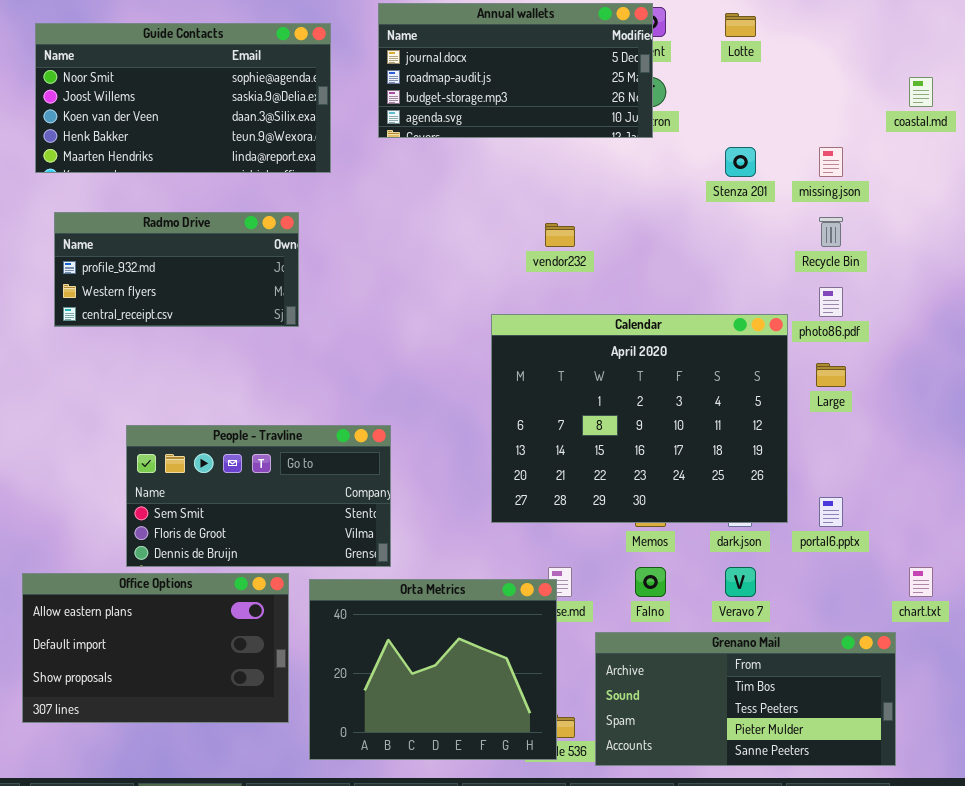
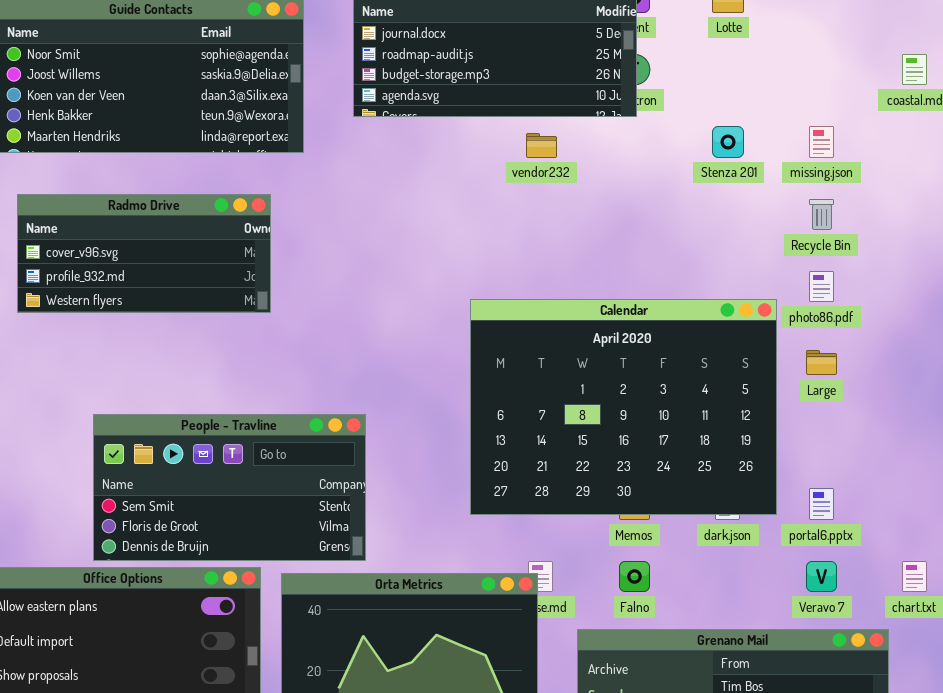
Radmo Drive: [54,212,299,327] -> [17,194,271,313], scrolled up 1 row
vendor232: [545,223,575,247] -> [526,133,557,158], moved
Veravo 7: [725,567,756,597] -> [806,561,837,592], moved

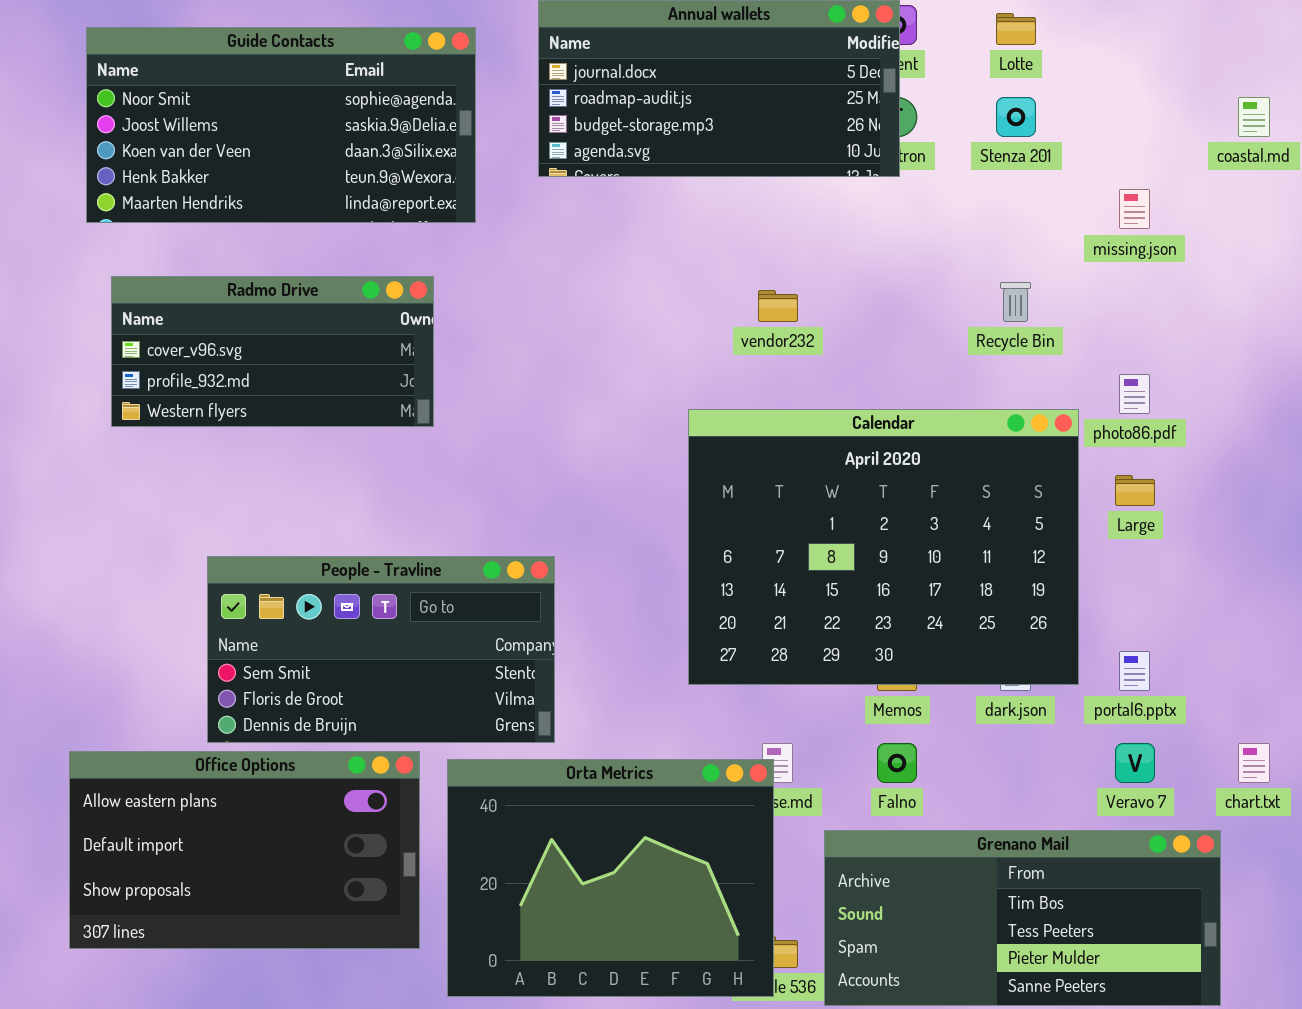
Stenza 201: [712,126,744,158] -> [996,97,1036,137], moved
vendor232: [526,133,557,158] -> [758,290,798,322], moved
Recycle Bin: [809,199,834,230] -> [1000,282,1031,322], moved

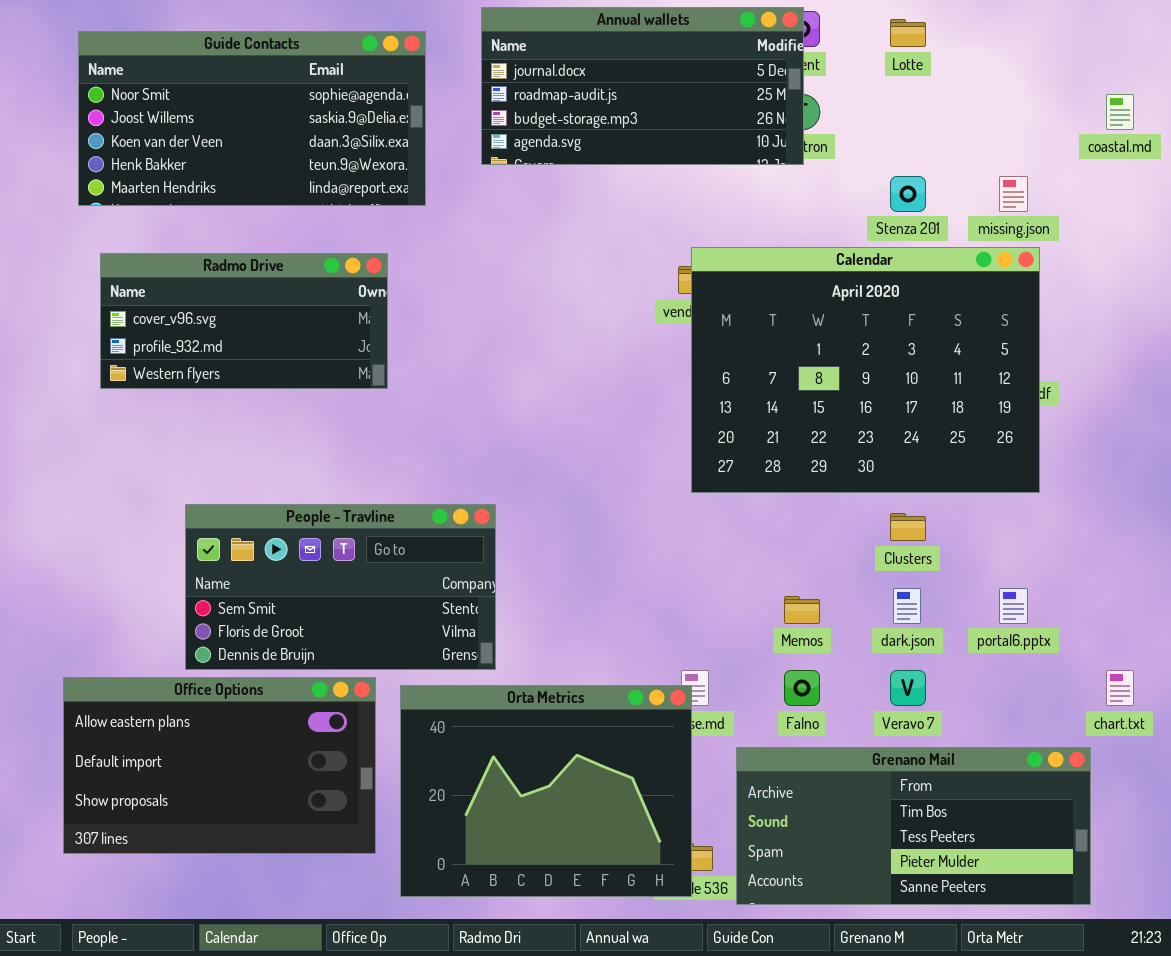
Stenza 201: [996,97,1036,137] -> [890,176,926,212], moved
Calendar: [688,409,1079,685] -> [691,247,1040,493], moved
Veravo 7: [1115,743,1155,783] -> [890,670,926,706], moved

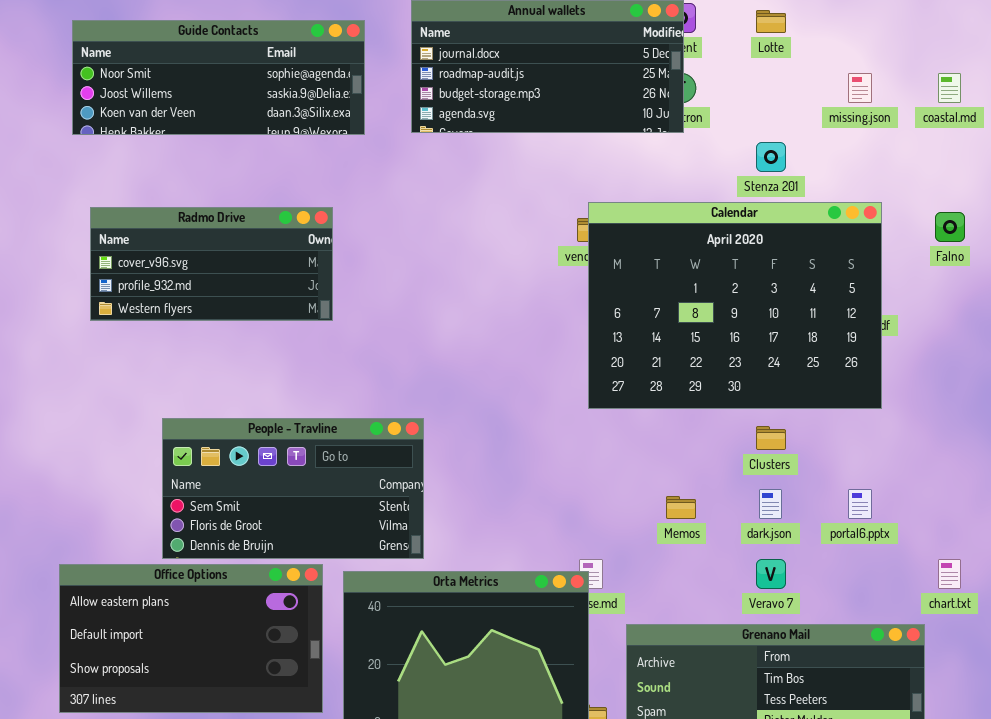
Guide Contacts: [78,31,426,206] -> [72,20,365,135], resized
missing.json: [999,176,1028,212] -> [848,73,872,103], moved
Falno: [784,670,820,706] -> [935,212,965,242], moved

